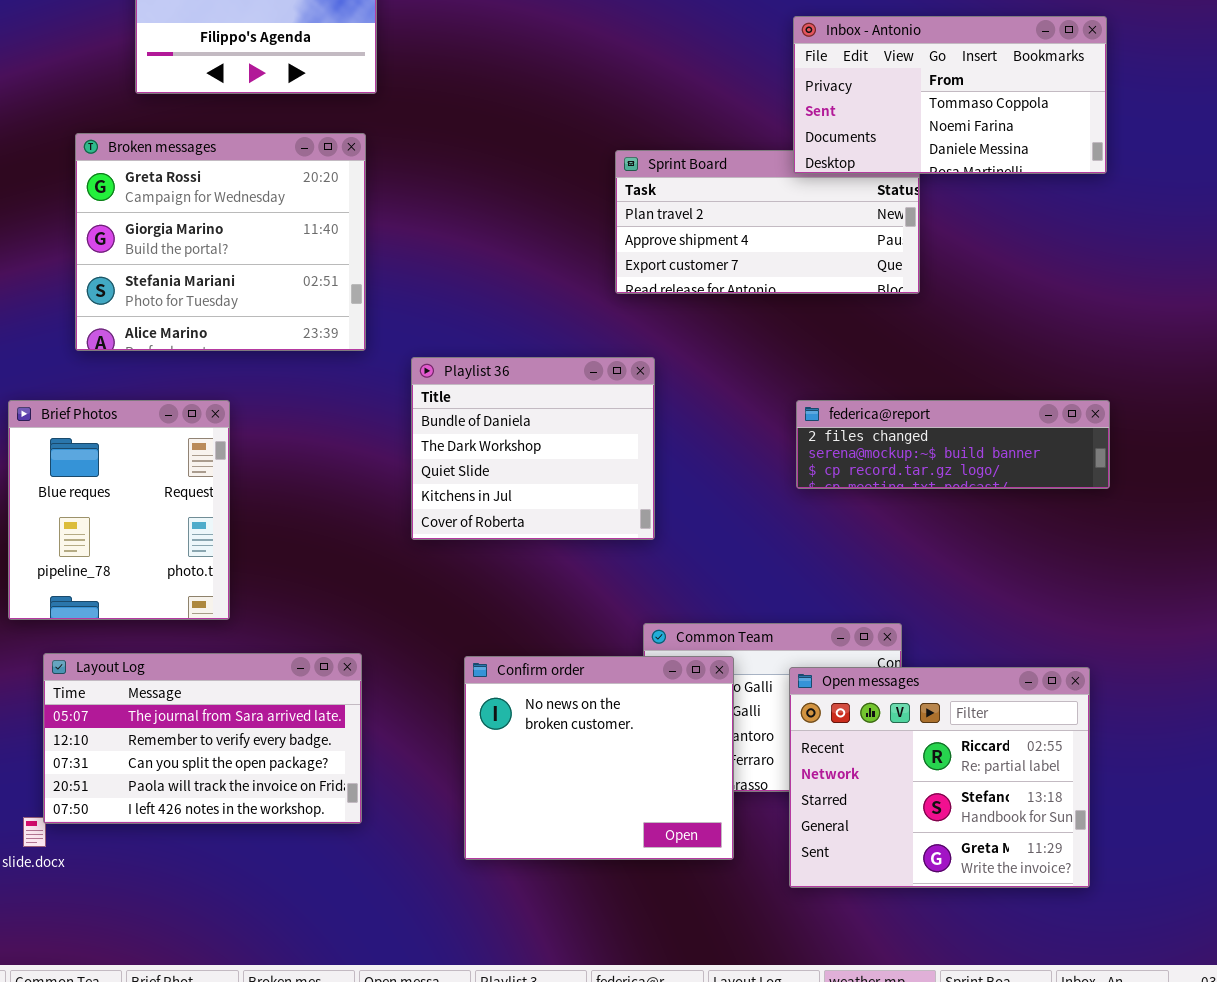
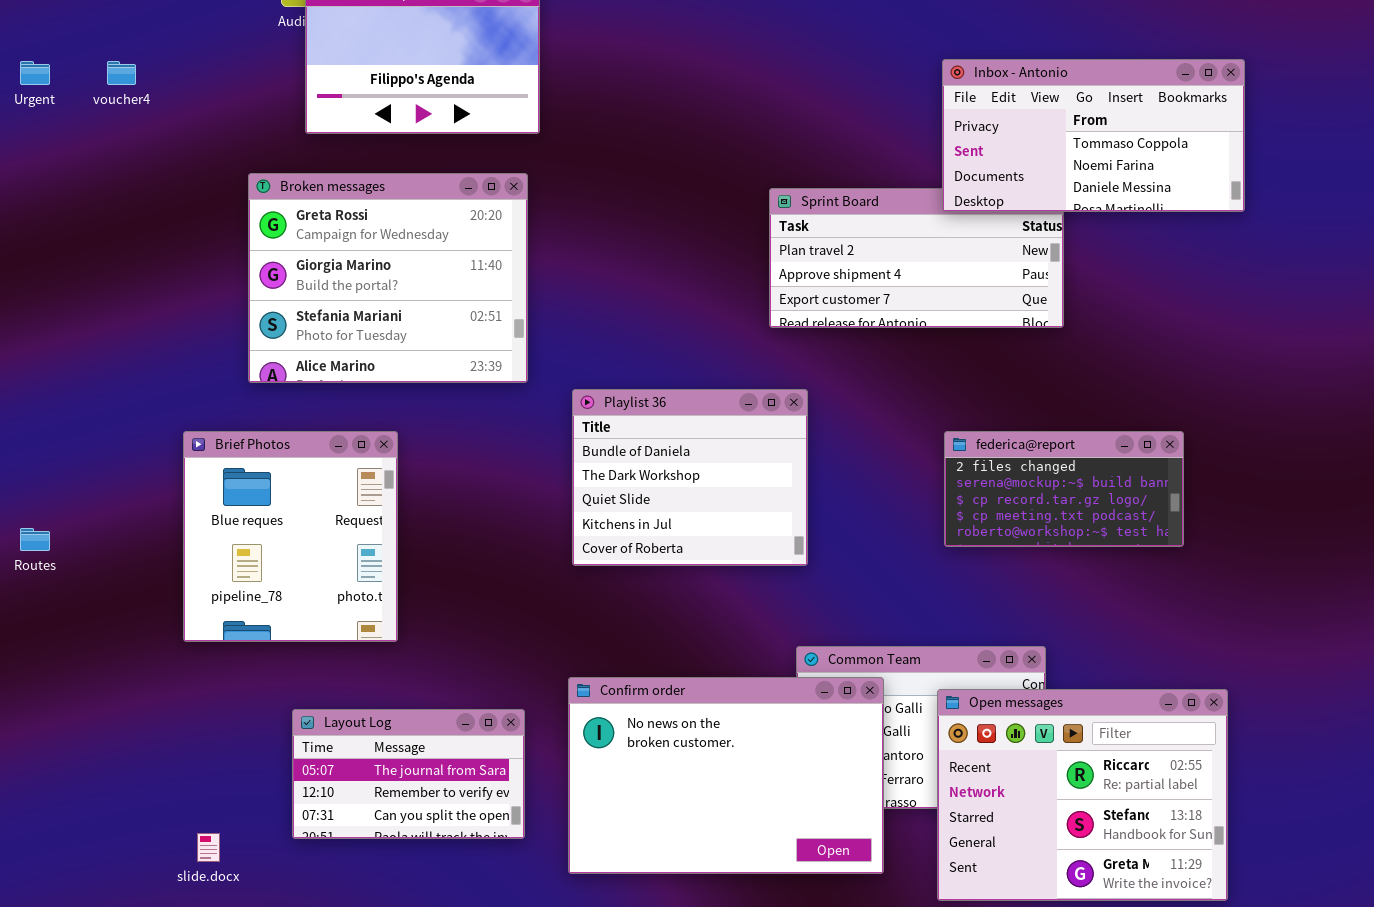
federica@report: [796,400,1110,489] -> [944,431,1184,547], resized
Layout Log: [43,653,362,824] -> [292,709,525,839], resized
Confirm order: [464,656,734,860] -> [568,677,884,874], resized

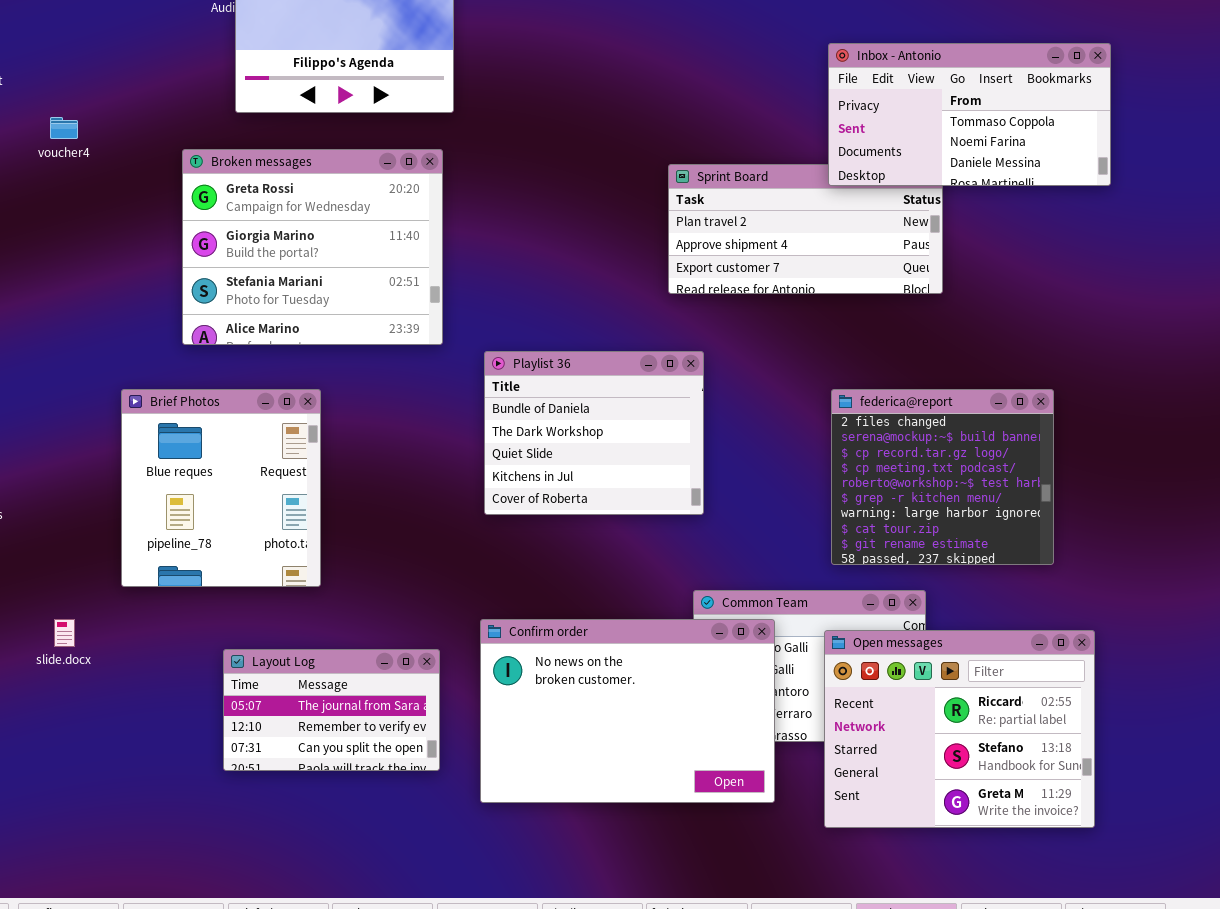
voucher4: [107,61,136,85] -> [50,117,78,139], moved
federica@report: [944,431,1184,547] -> [831,389,1054,565], resized
slide.docx: [197,833,220,862] -> [54,619,75,647], moved

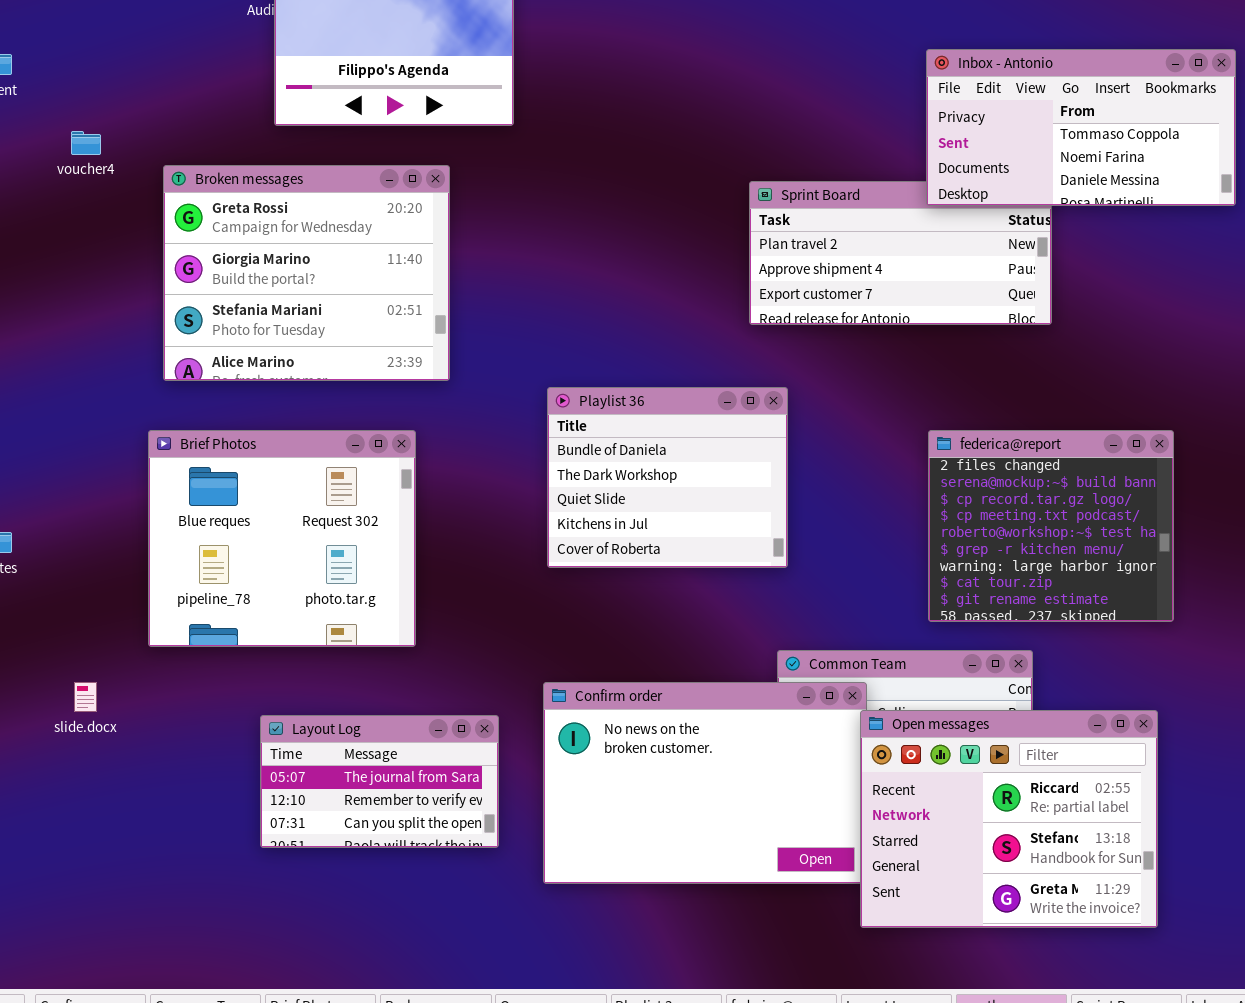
Broken messages: [182,149,443,345] -> [163,165,450,381], moved
Brief Photos: [121,389,321,587] -> [148,430,416,647], resized
Open messages: [824,630,1095,828] -> [860,710,1158,928], moved

